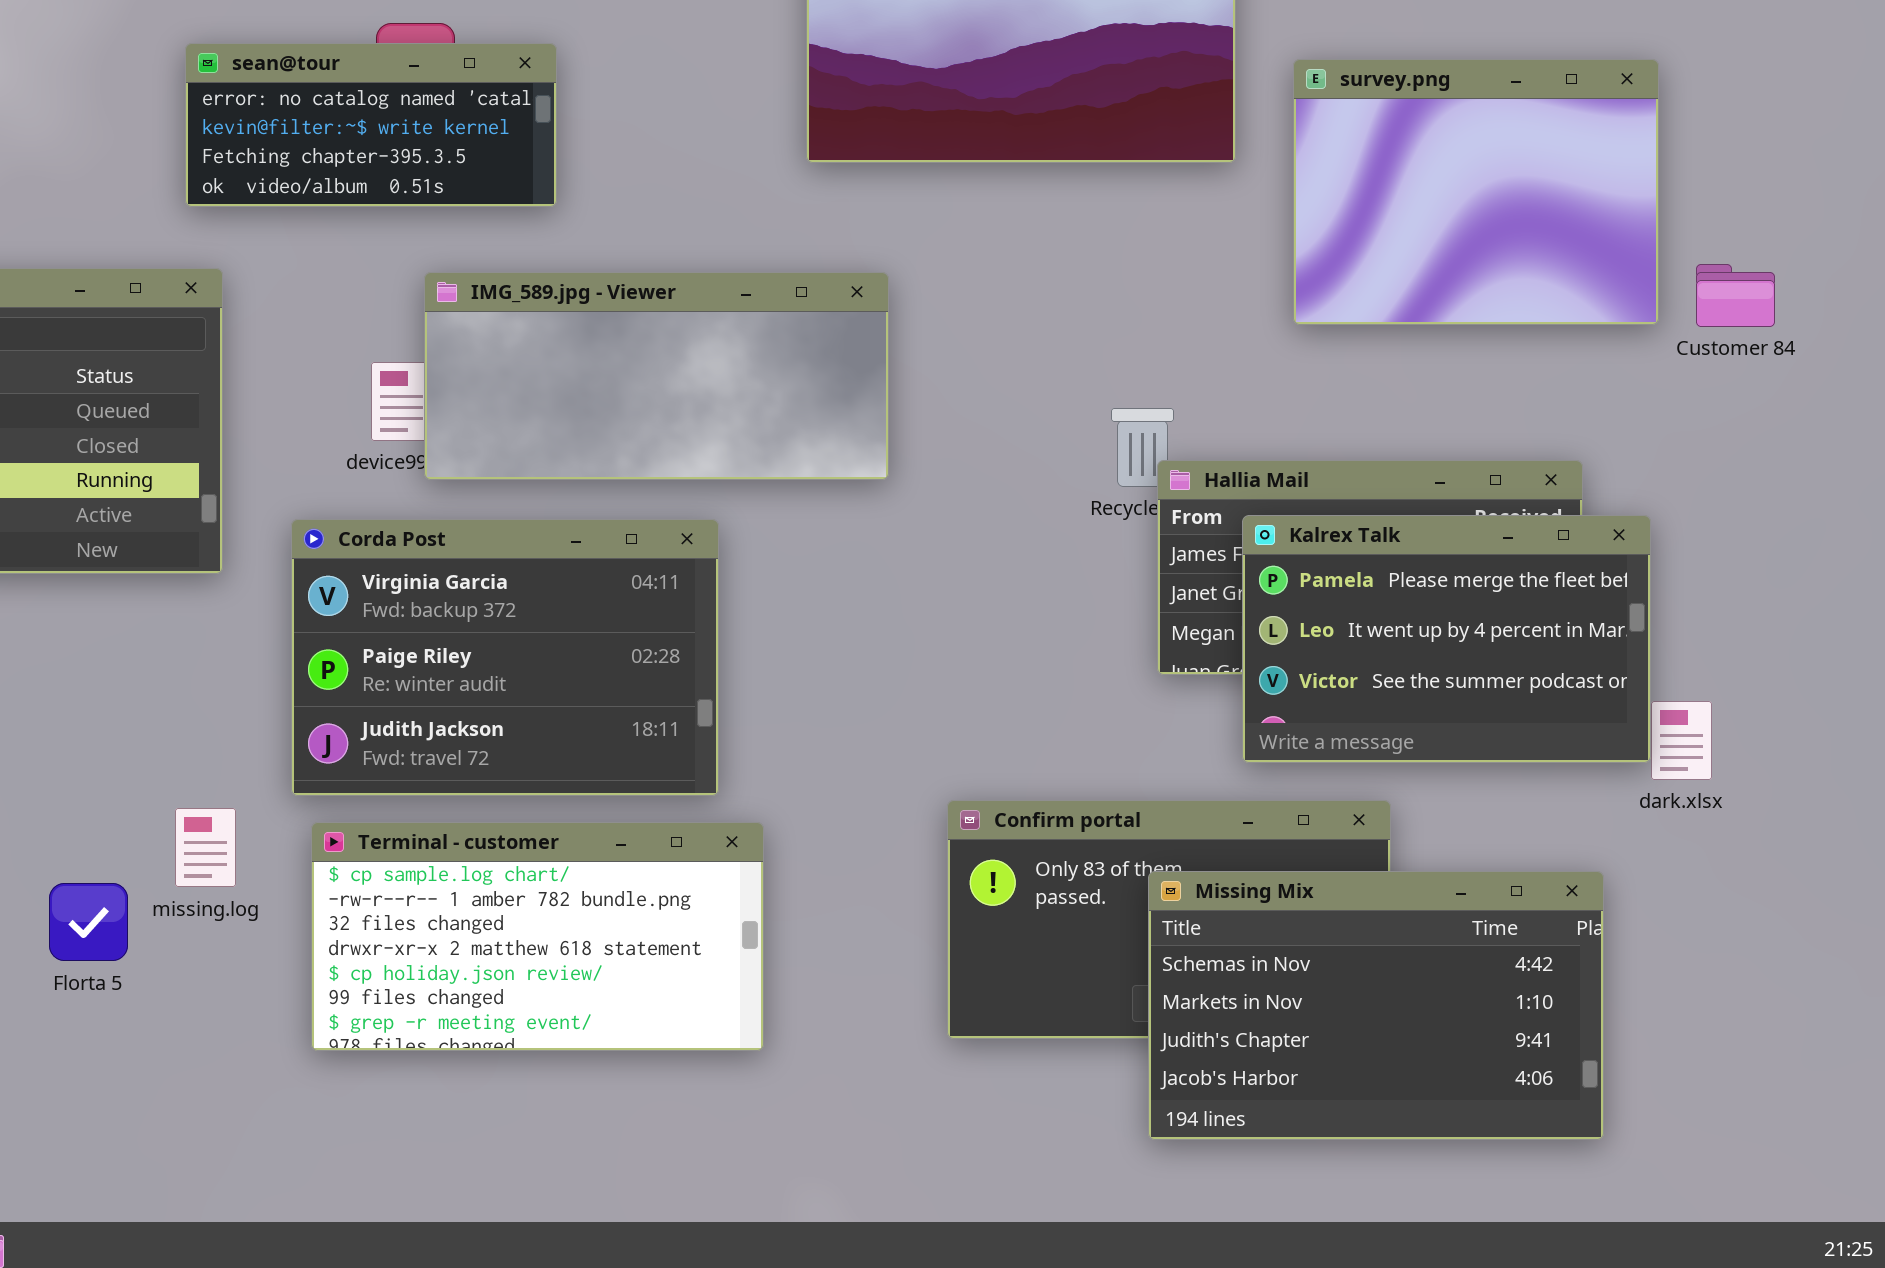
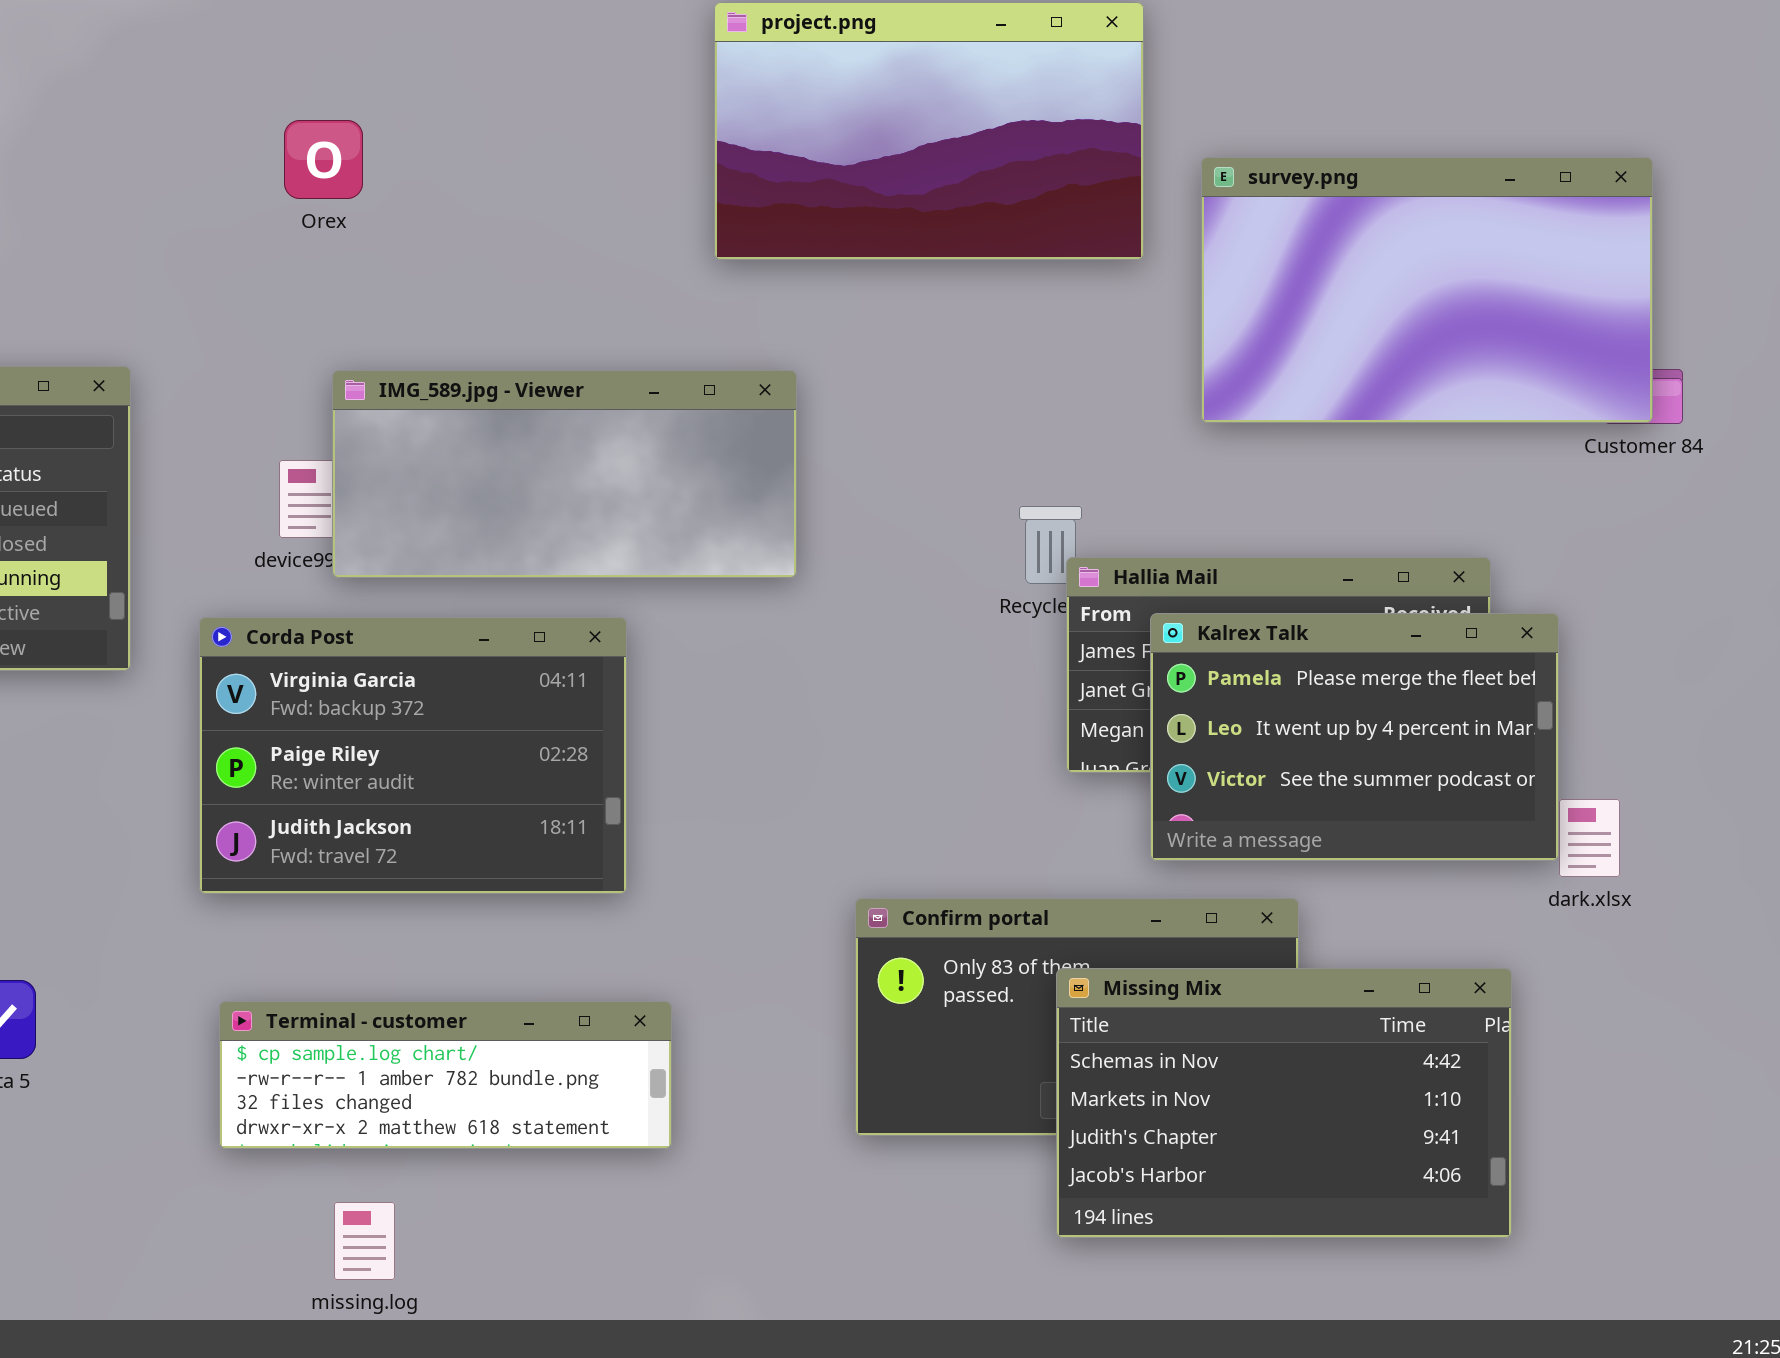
sean@tour: [185,43,557,207] -> none, closed
survey.png: [1293,59,1659,325] -> [1201,157,1653,423], resized
missing.log: [175,808,236,887] -> [334,1202,395,1280], moved
Terminal - customer: [311,822,764,1051] -> [219,1001,672,1149], resized

